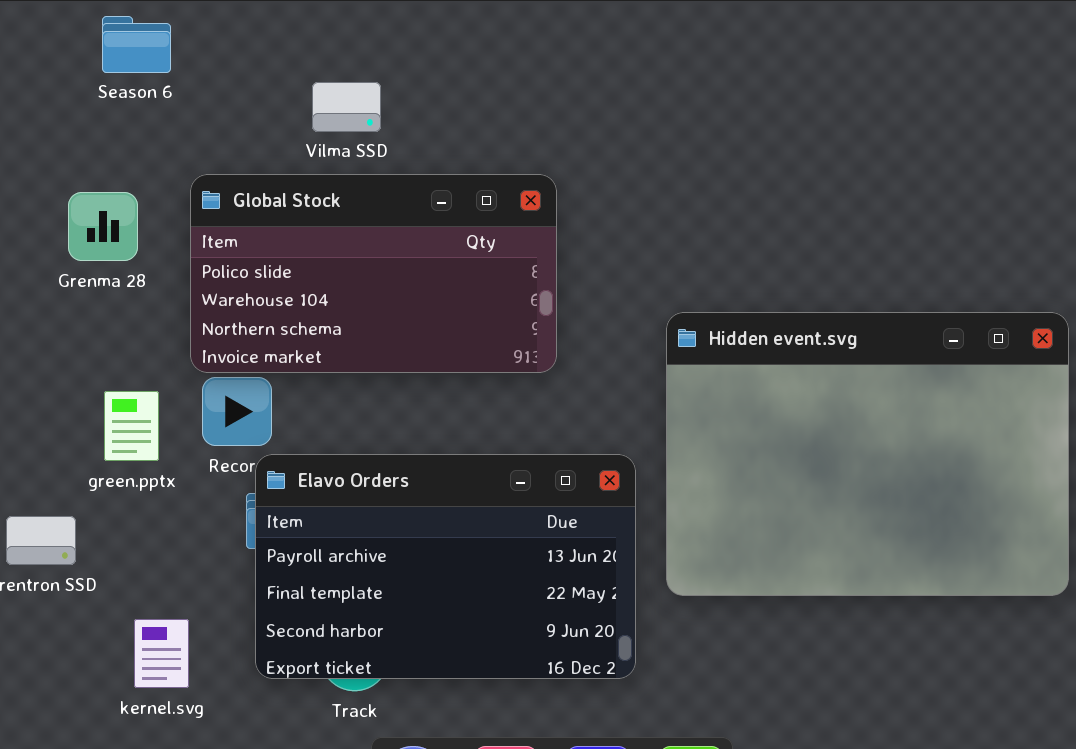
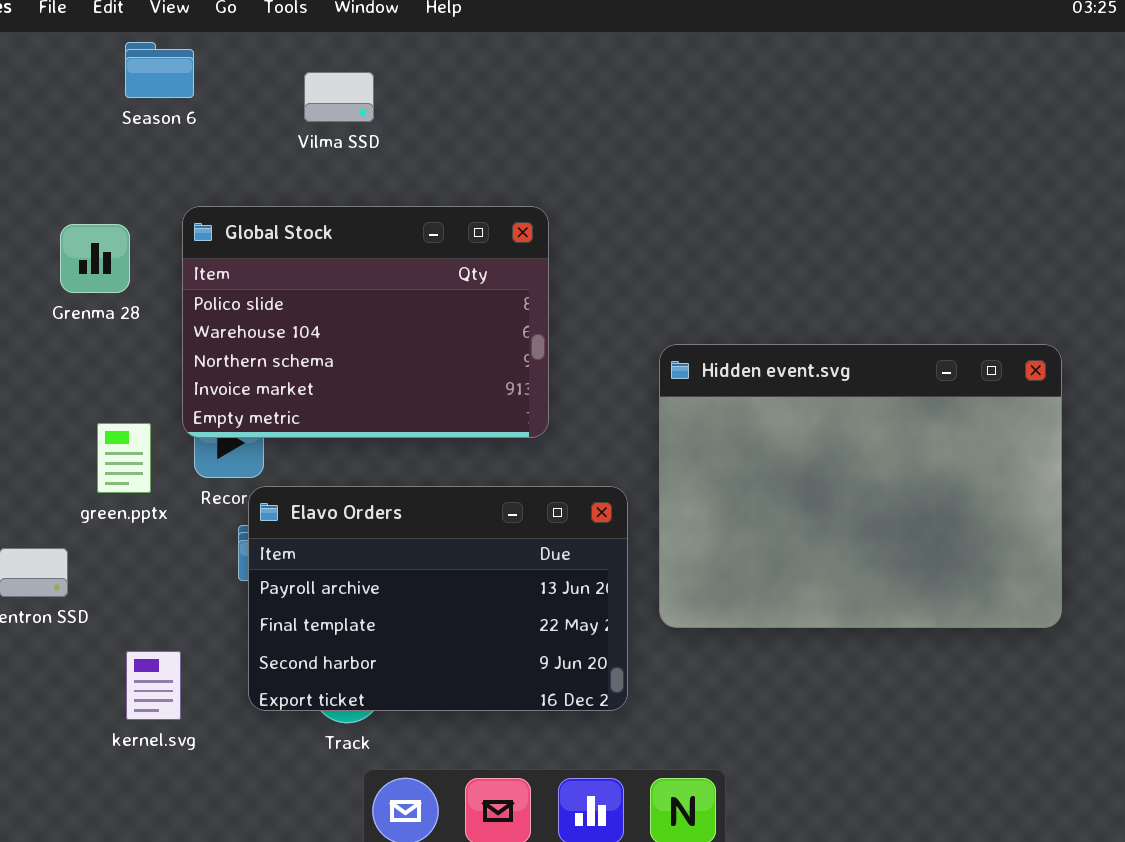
Season 6: [102,16,171,73] -> [125,42,194,98], moved
Vilma SSD: [312,82,381,132] -> [304,72,374,122], moved
Global Stock: [190,174,557,373] -> [182,206,549,438], resized

